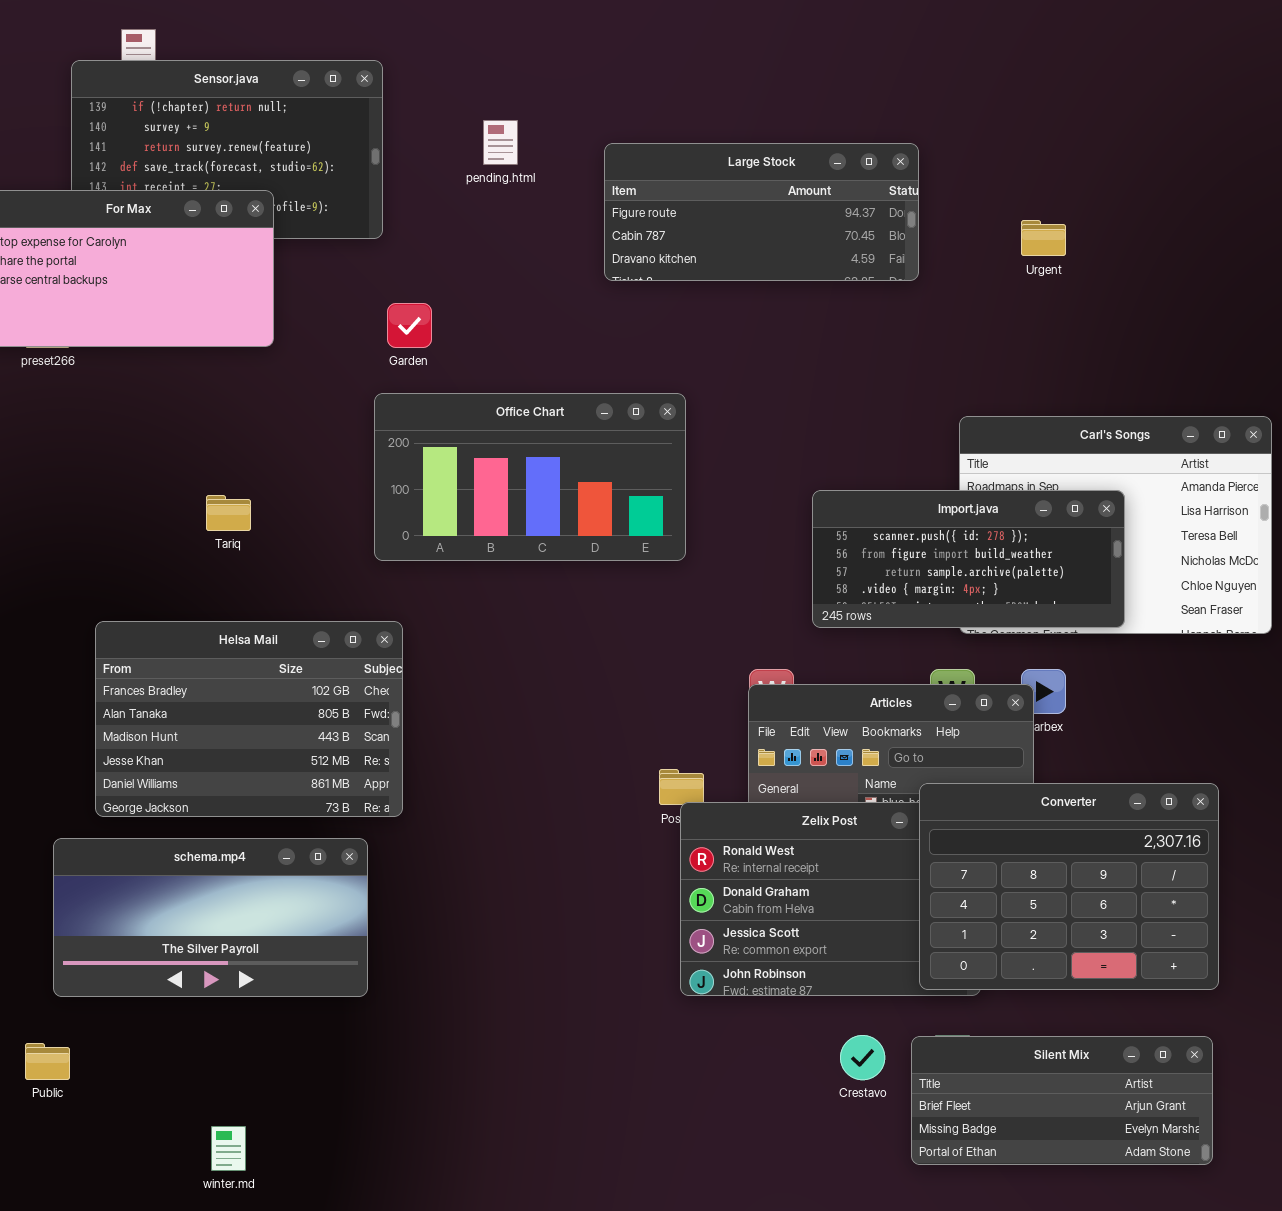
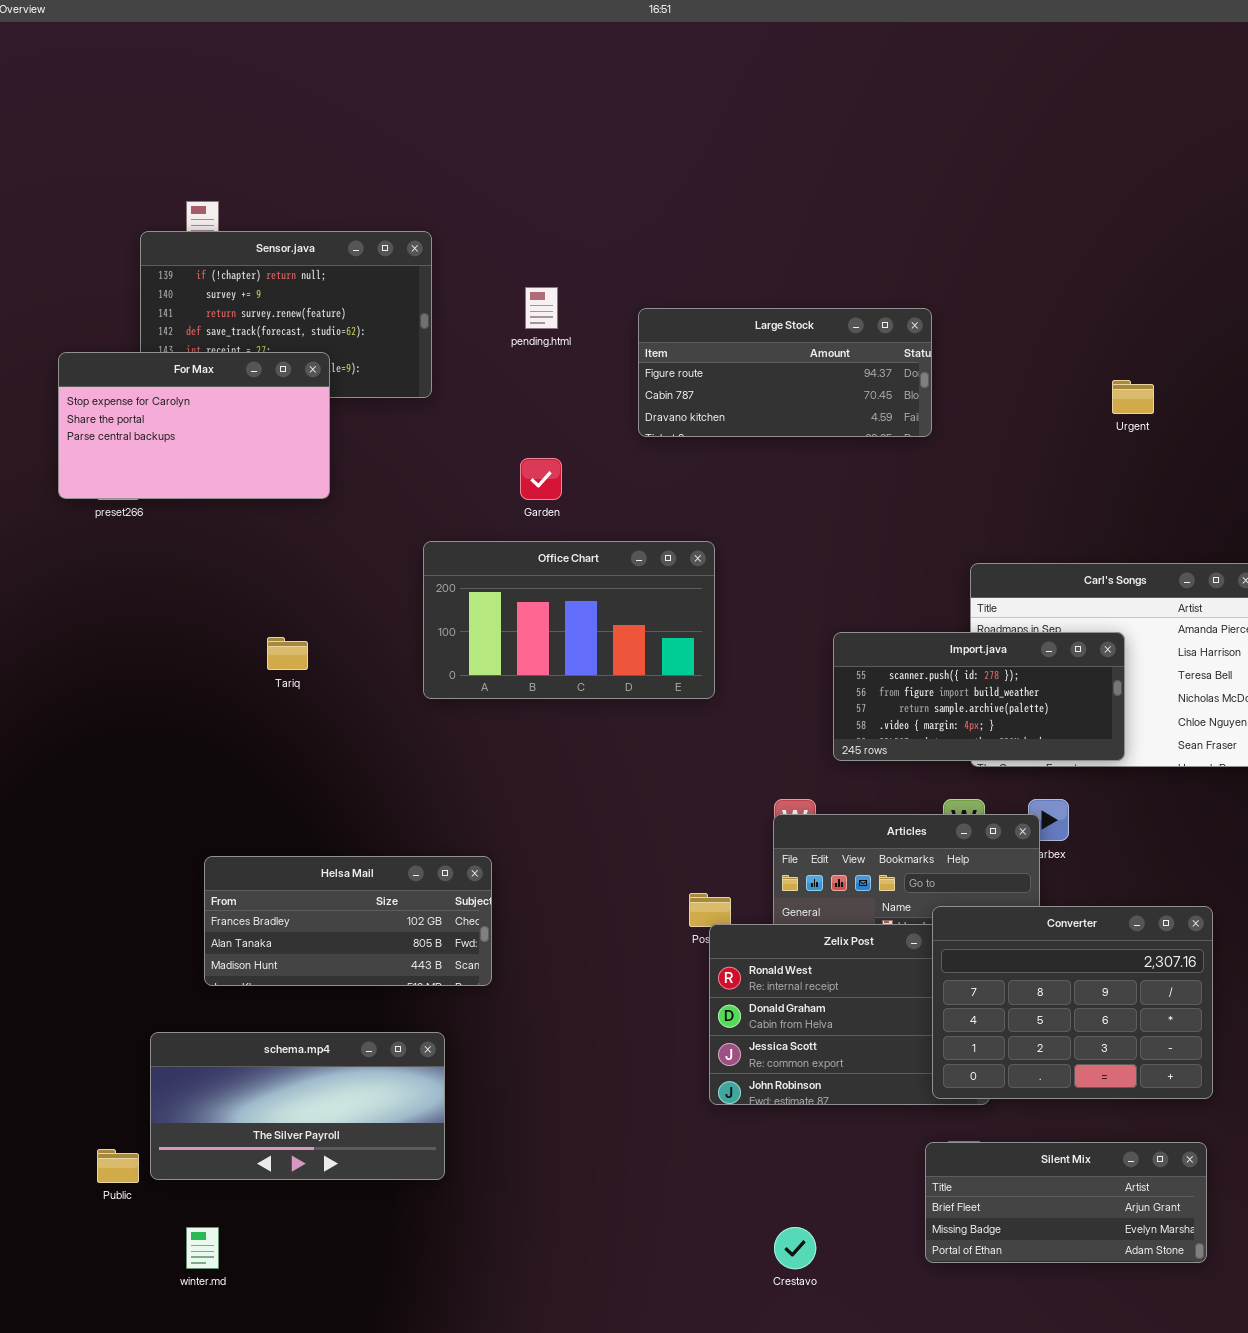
Urgent: [1021,220,1066,256] -> [1112,380,1154,414], moved
Garden: [387,303,432,348] -> [520,458,562,500], moved
Helsa Mail: [95,621,403,817] -> [204,856,492,986], moved, resized
schema.mp4: [53,838,368,997] -> [150,1032,445,1180], moved
Crestavo: [840,1035,885,1080] -> [774,1227,816,1269], moved
winter.md: [211,1126,246,1171] -> [186,1227,219,1269], moved

